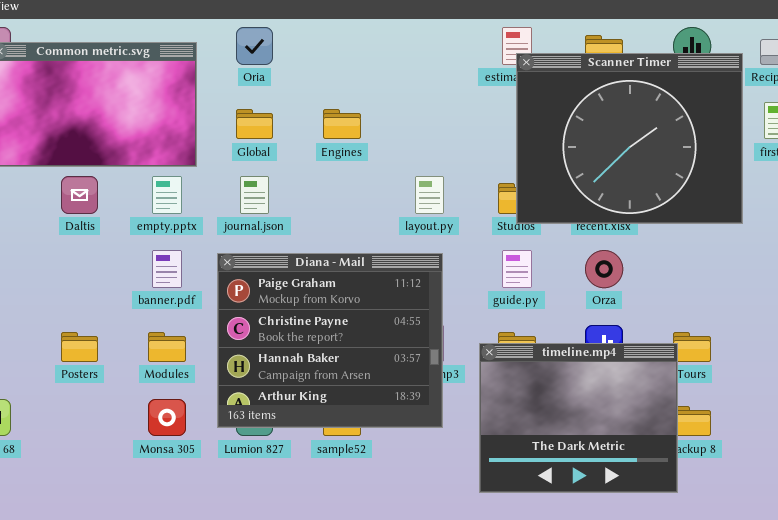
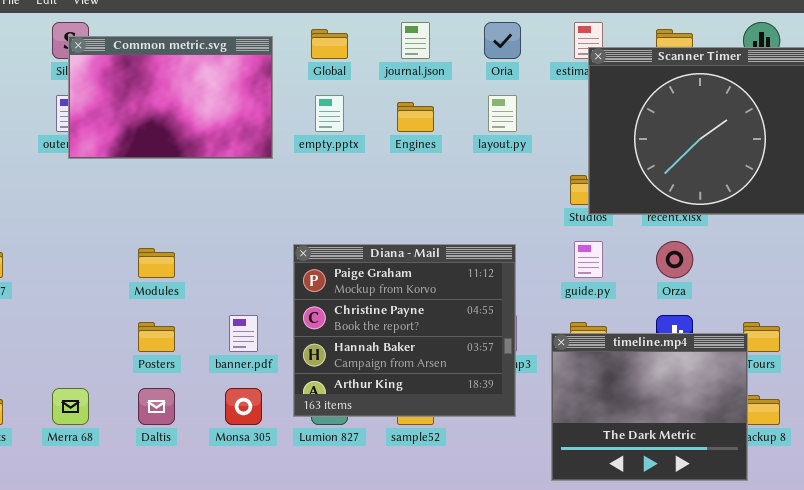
Oria: [236,27,273,65] -> [484,22,521,59], moved
Global: [236,109,273,139] -> [311,29,348,59], moved
Daltis: [61,176,98,214] -> [138,388,175,425], moved
empty.pptx: [152,176,182,214] -> [315,95,344,132], moved
journal.json: [240,176,269,214] -> [401,22,430,59], moved
layout.py: [415,176,444,214] -> [488,95,517,132], moved
banner.pdf: [152,250,182,288] -> [229,315,258,352], moved
Modules: [148,332,186,362] -> [138,248,175,278], moved

